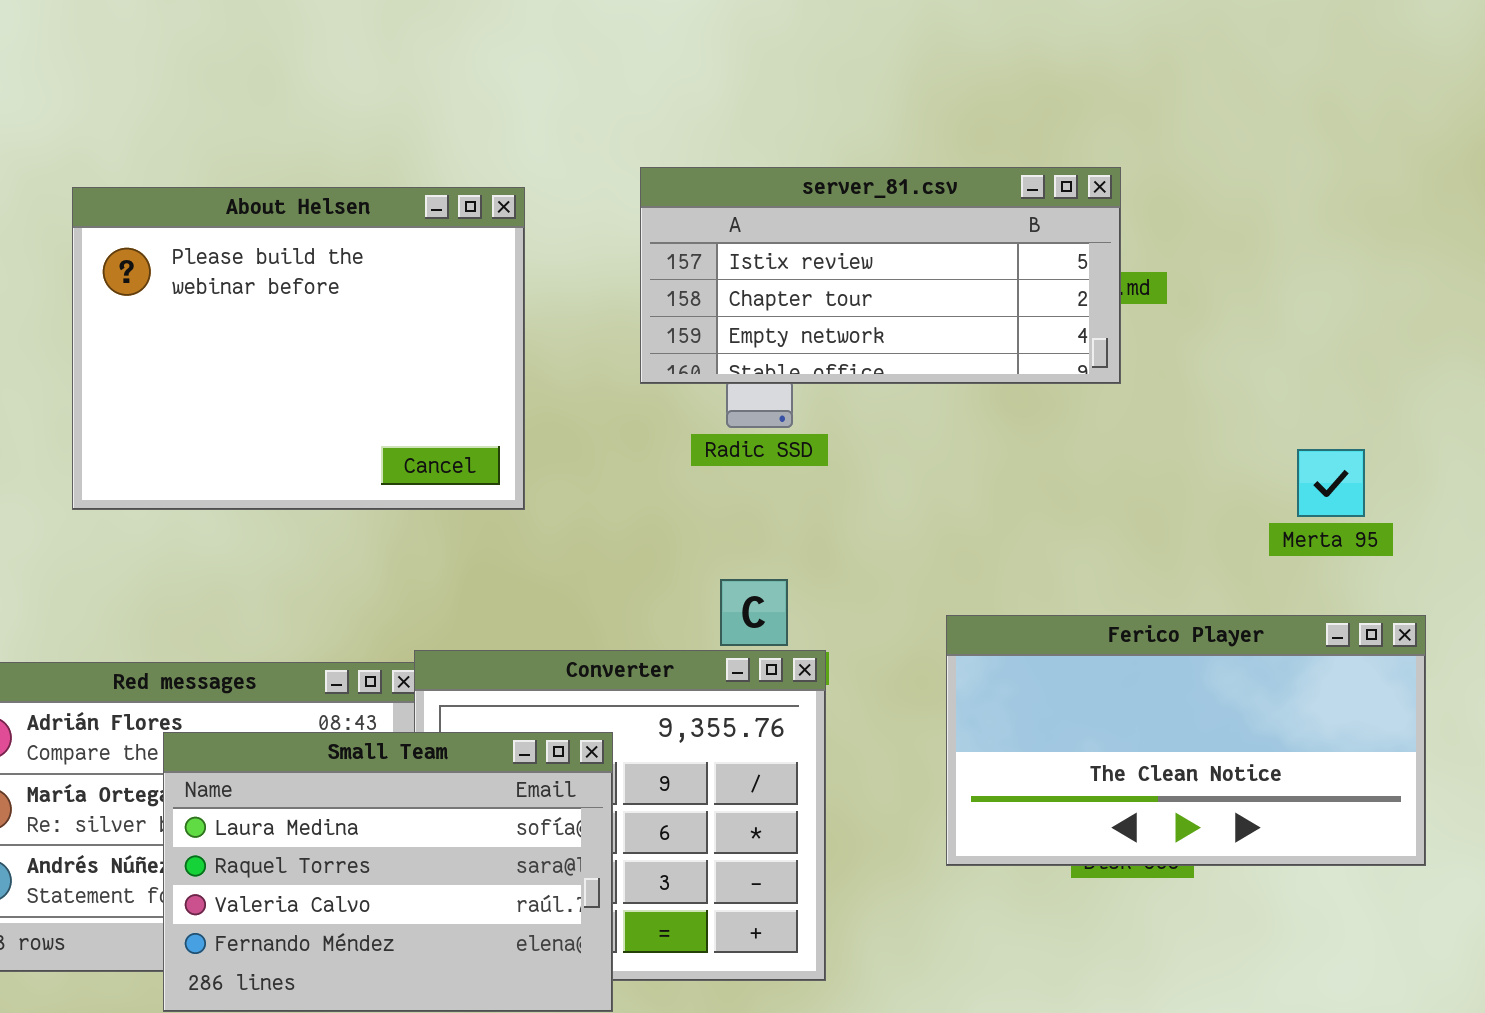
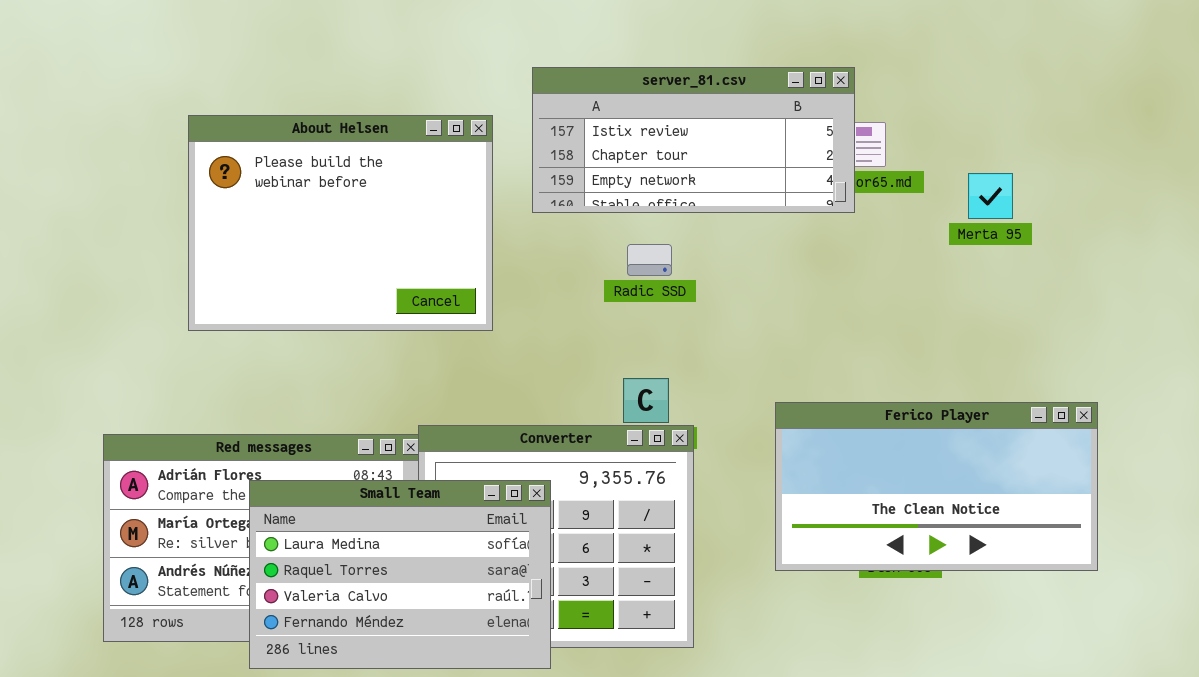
server_81.csv: [640,167,1121,384] -> [532,67,855,213], moved
Merta 95: [1297,449,1365,517] -> [968,173,1013,219], moved

